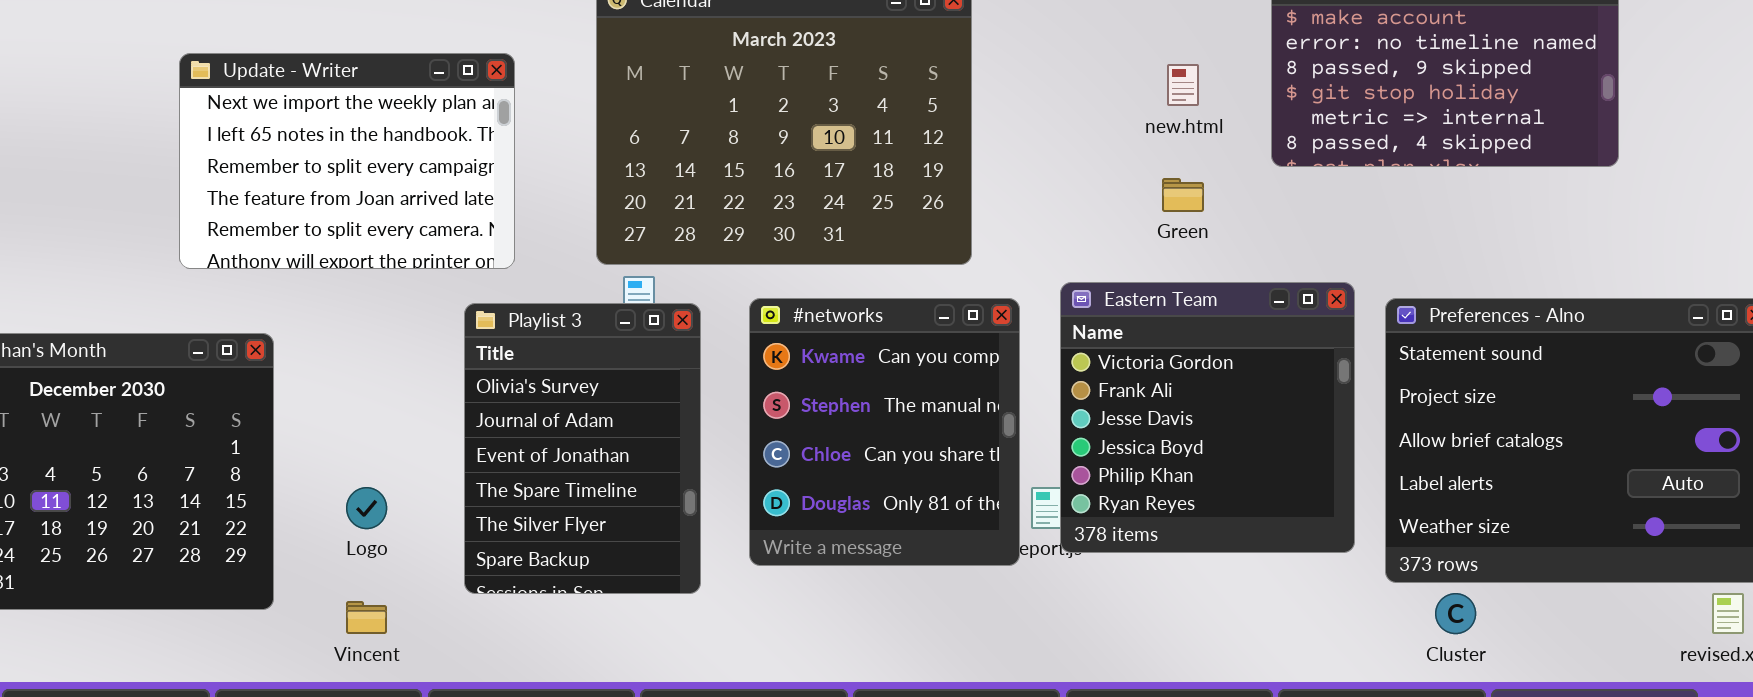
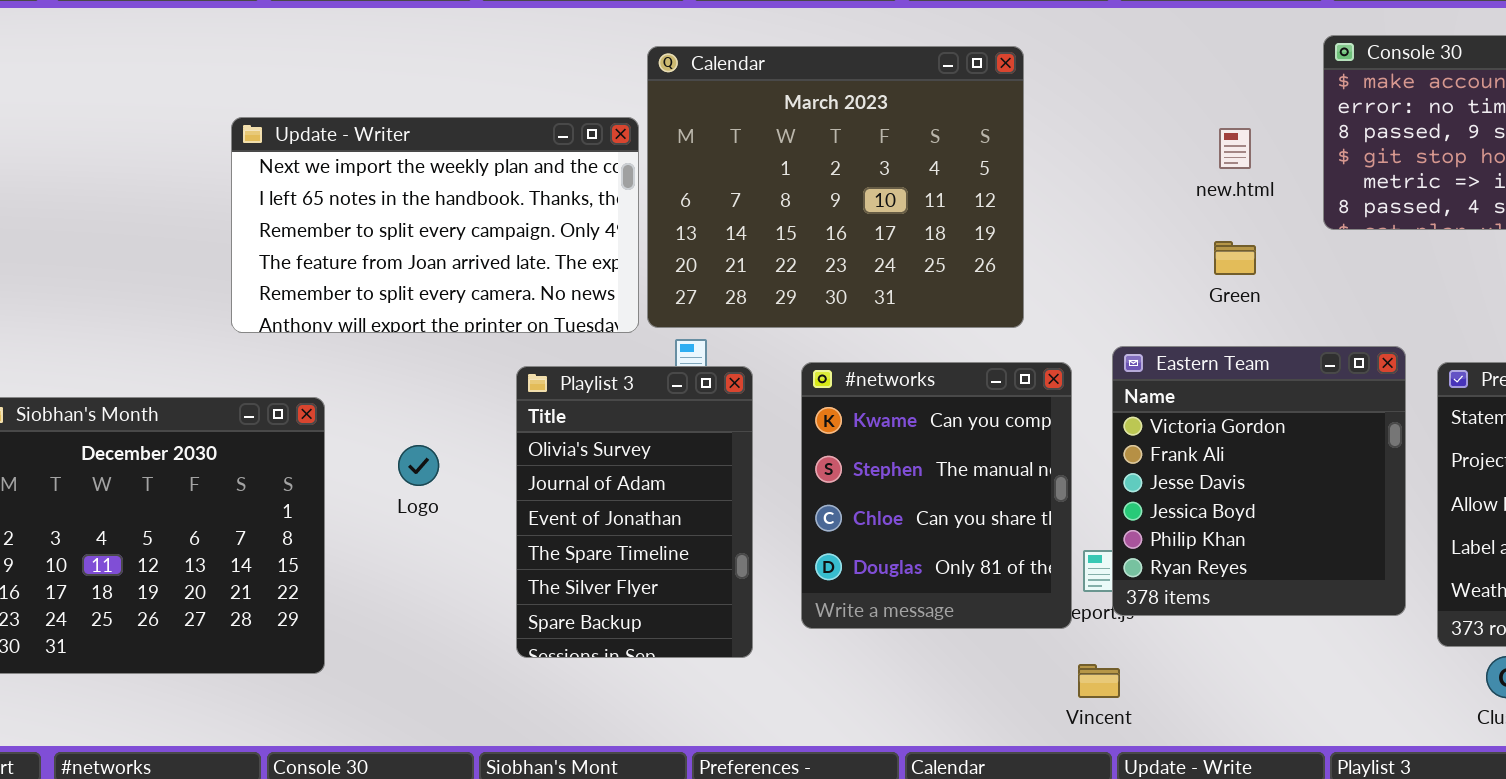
Update - Writer: [179,53,515,269] -> [231,117,639,333], resized
Logo: [346,487,387,529] -> [398,445,439,486], moved
Vincent: [346,601,387,634] -> [1078,664,1120,698], moved

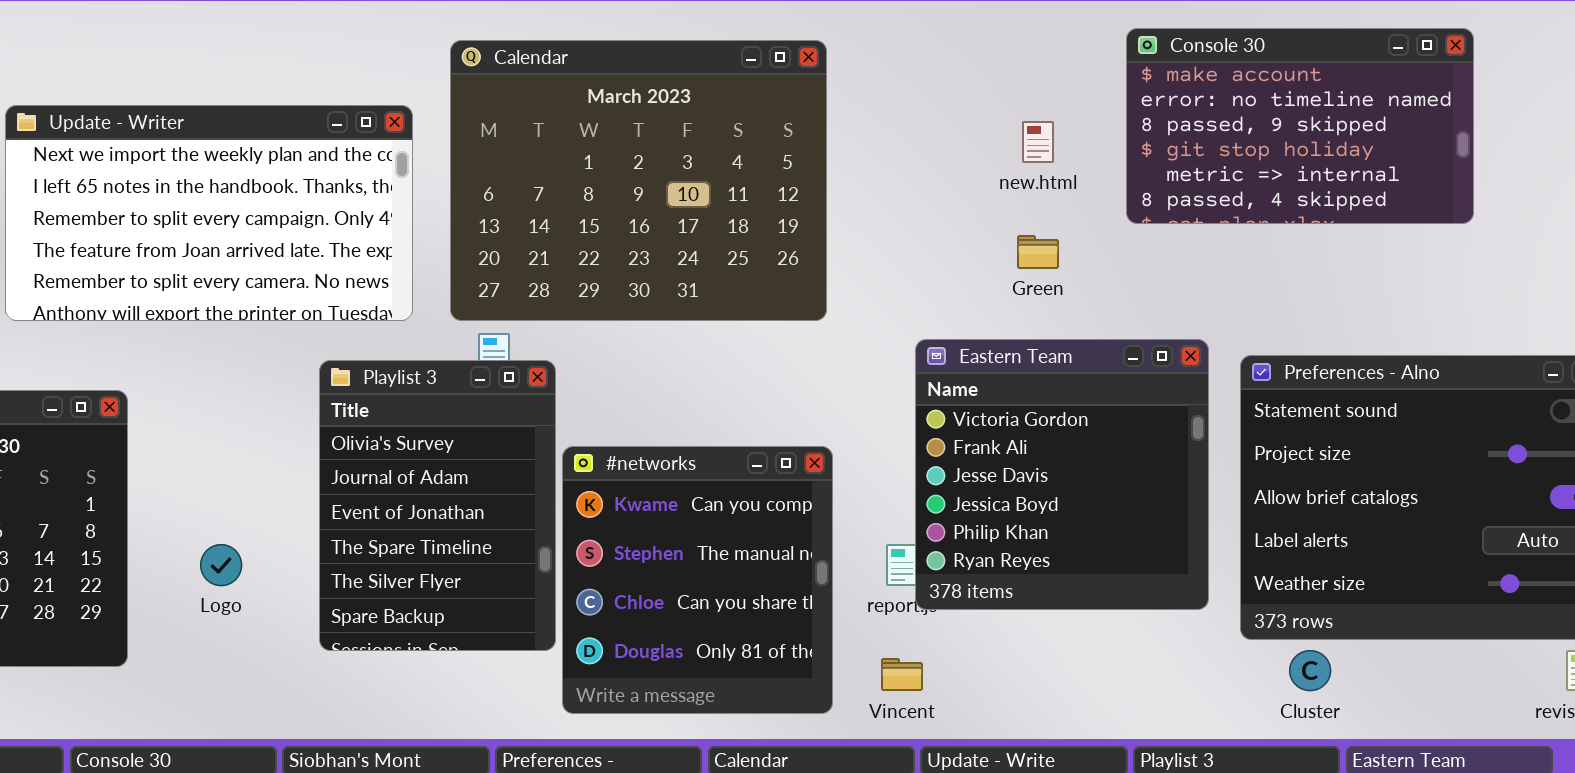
Update - Writer: [231,117,639,333] -> [5,105,413,321], moved
#networks: [801,362,1072,629] -> [562,446,833,714], moved
Logo: [398,445,439,486] -> [200,544,242,586], moved

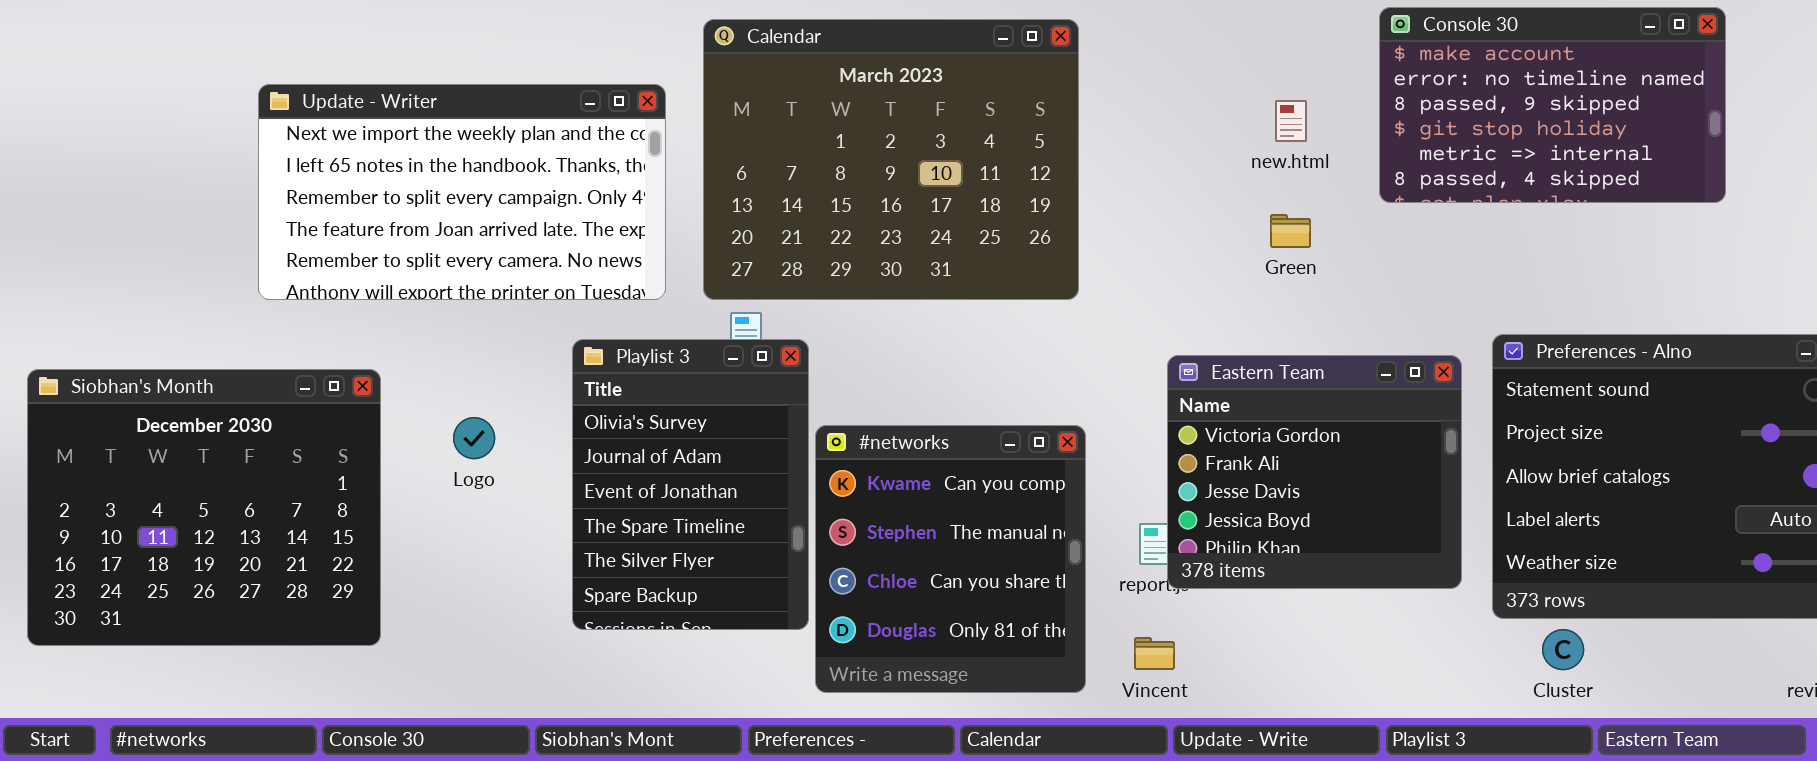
Eastern Team: [915,339,1209,610] -> [1167,355,1462,589], resized
Logo: [200,544,242,586] -> [453,417,495,459], moved

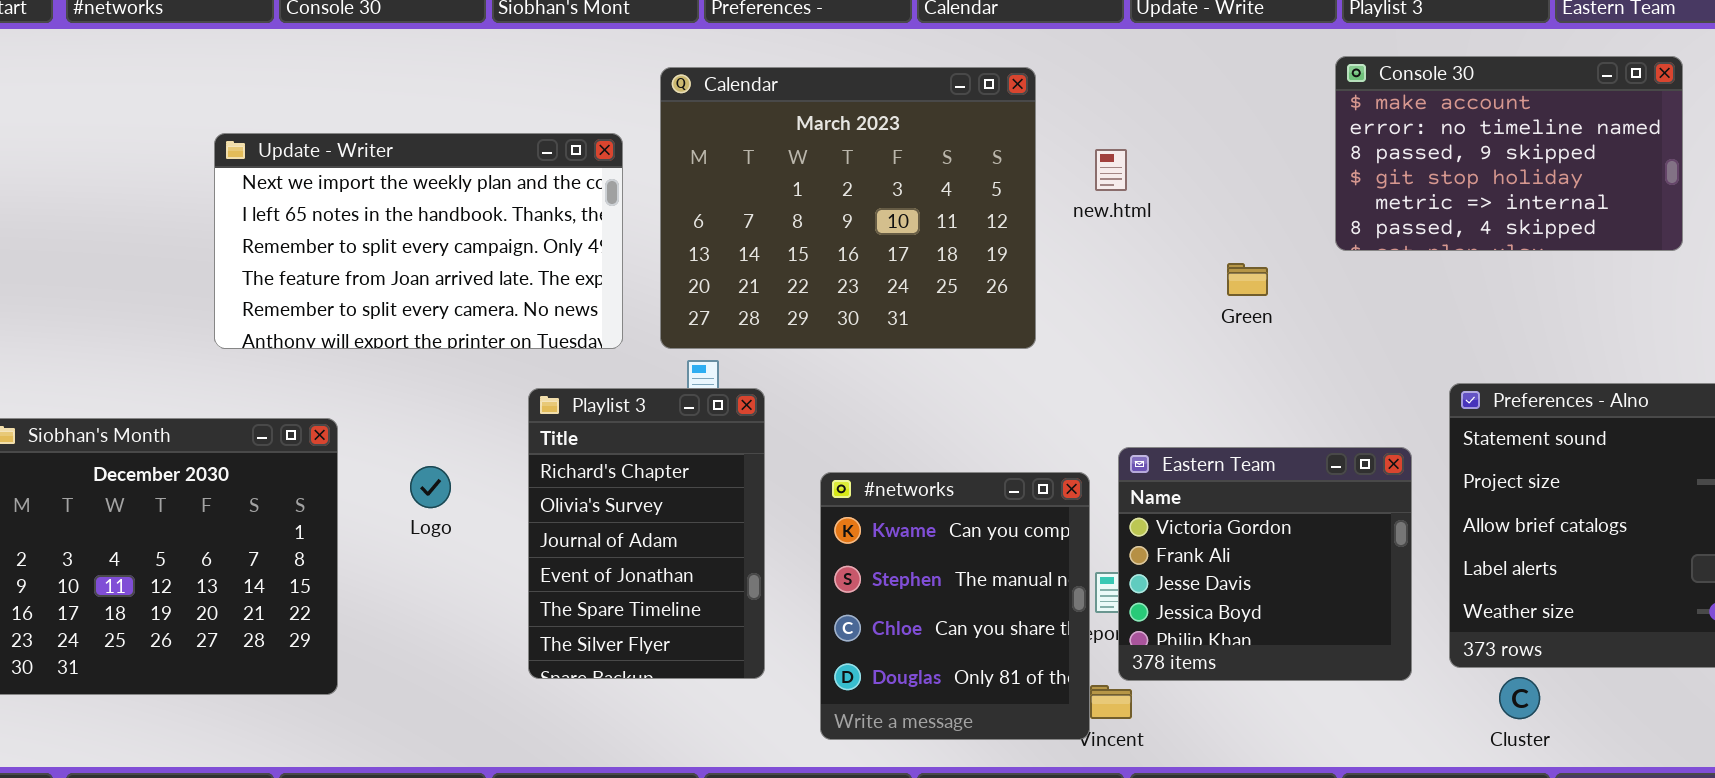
new.html: [1275,100,1307,142] -> [1095,149,1127,191], moved
Playlist 3: [572,339,809,630] -> [528,388,765,679], scrolled up 1 row
Eastern Team: [1167,355,1462,589] -> [1118,447,1412,681], moved
#networks: [815,425,1086,693] -> [820,472,1090,740], moved

